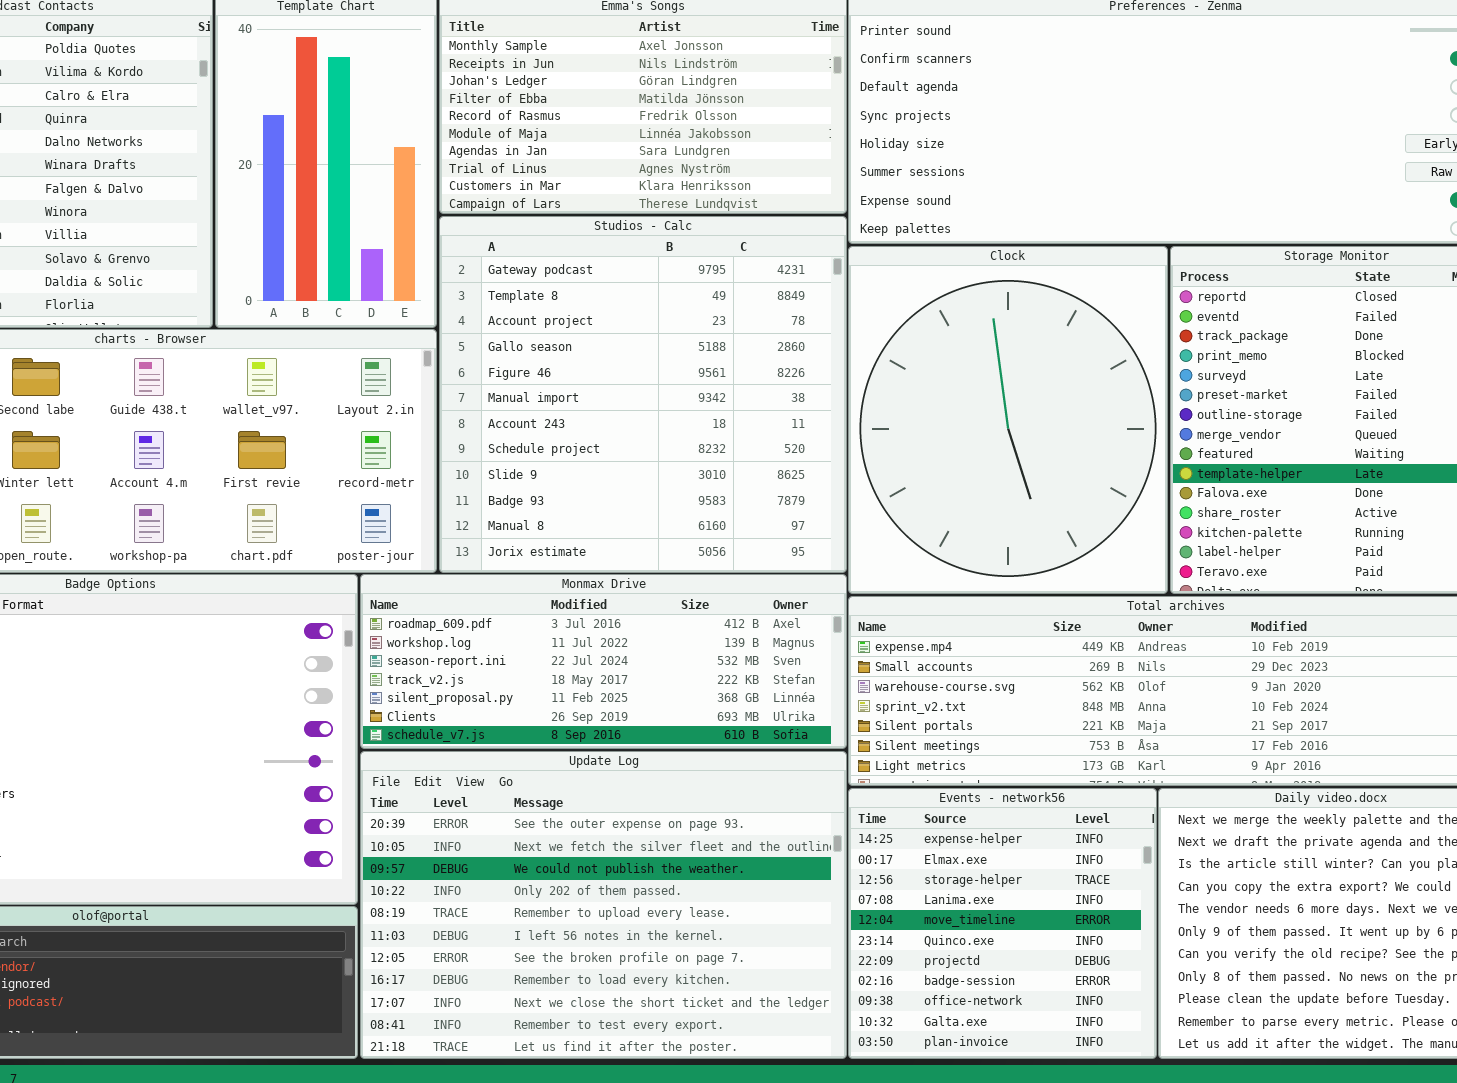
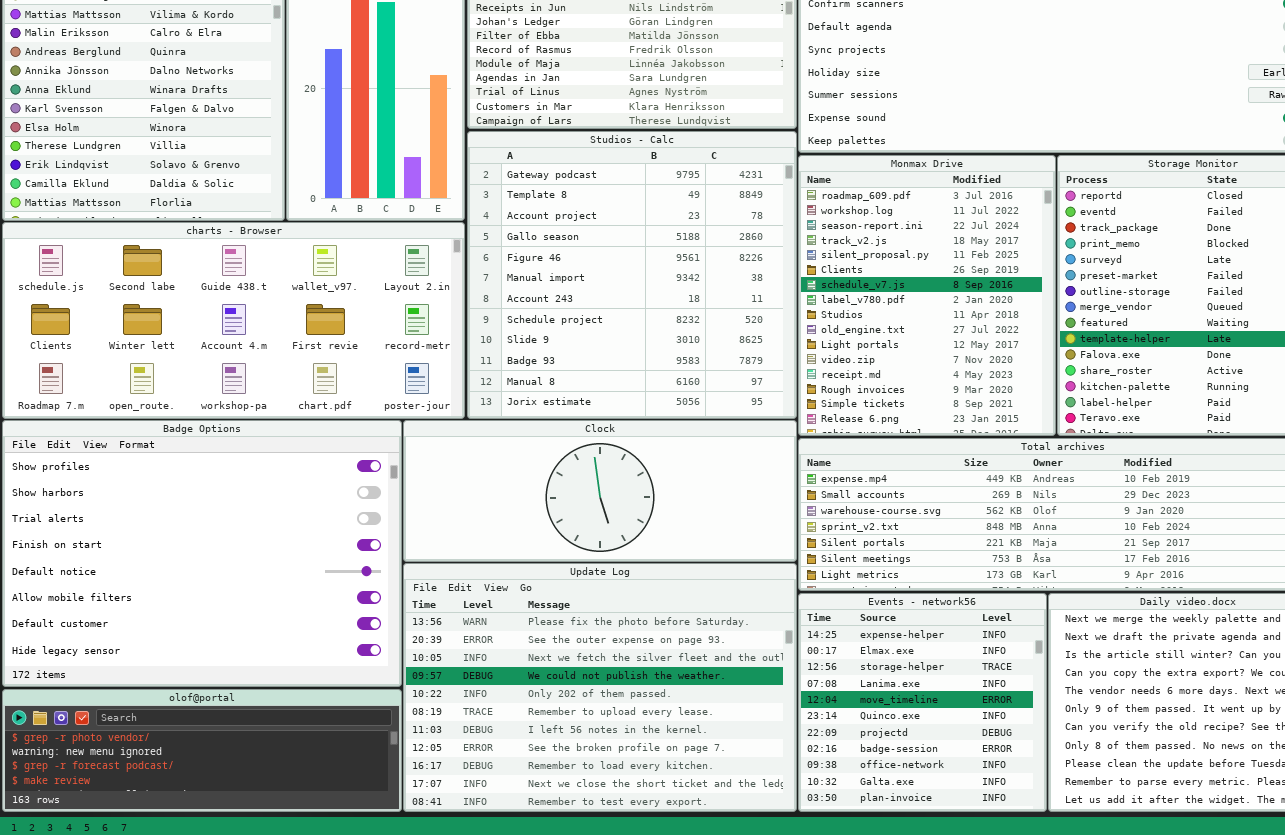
Clock: [848,246,1168,594] -> [403,420,797,562], moved, resized
Monmax Drive: [360,574,847,749] -> [798,155,1056,436], moved, resized
Update Log: [360,751,847,1059] -> [403,563,797,812], scrolled up 1 row

